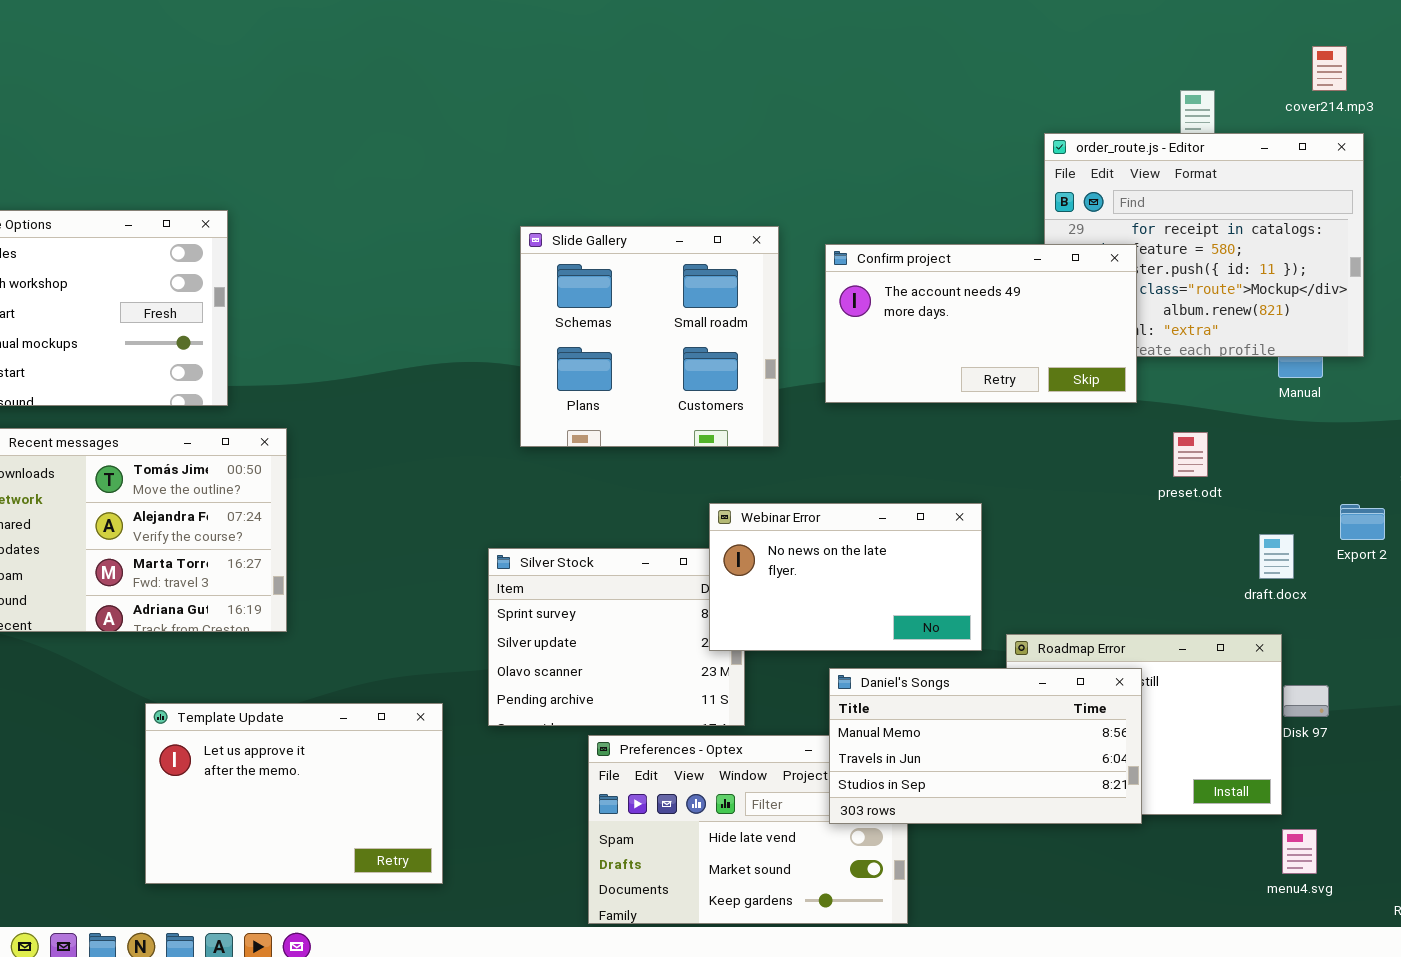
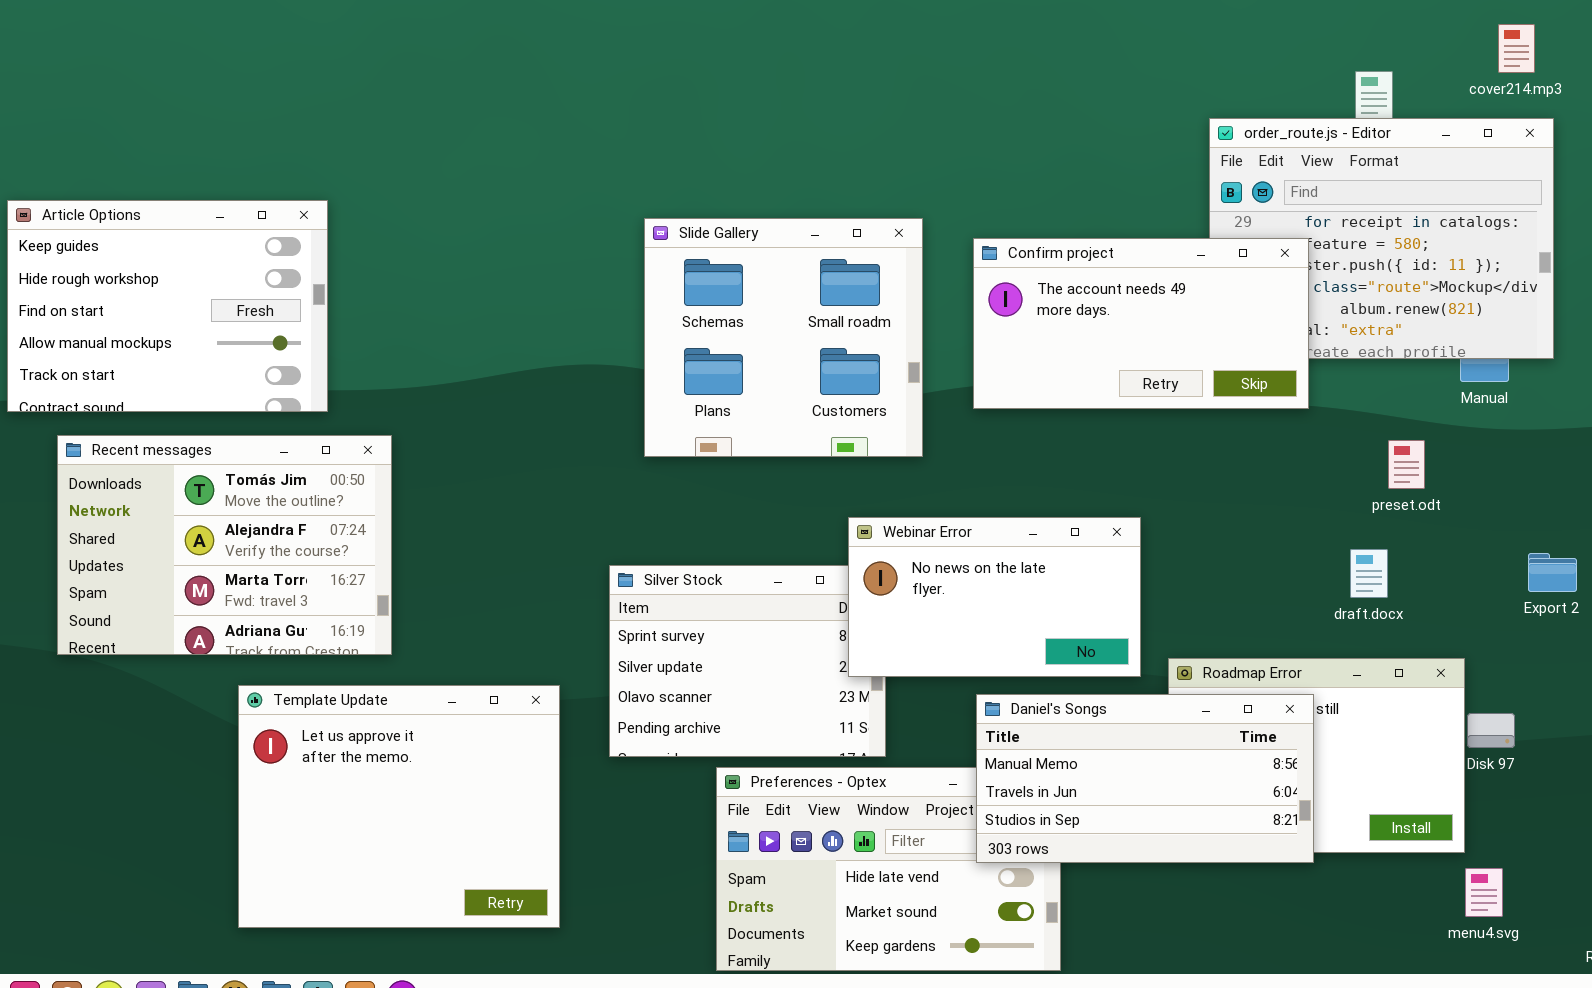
preset.odt: [1173,432,1208,477] -> [1388,440,1425,489], moved
Export 2: [1340,504,1385,540] -> [1528,553,1577,592], moved
draft.docx: [1259,534,1294,579] -> [1350,549,1388,598], moved
Template Update: [145,703,443,884] -> [238,685,560,928], resized

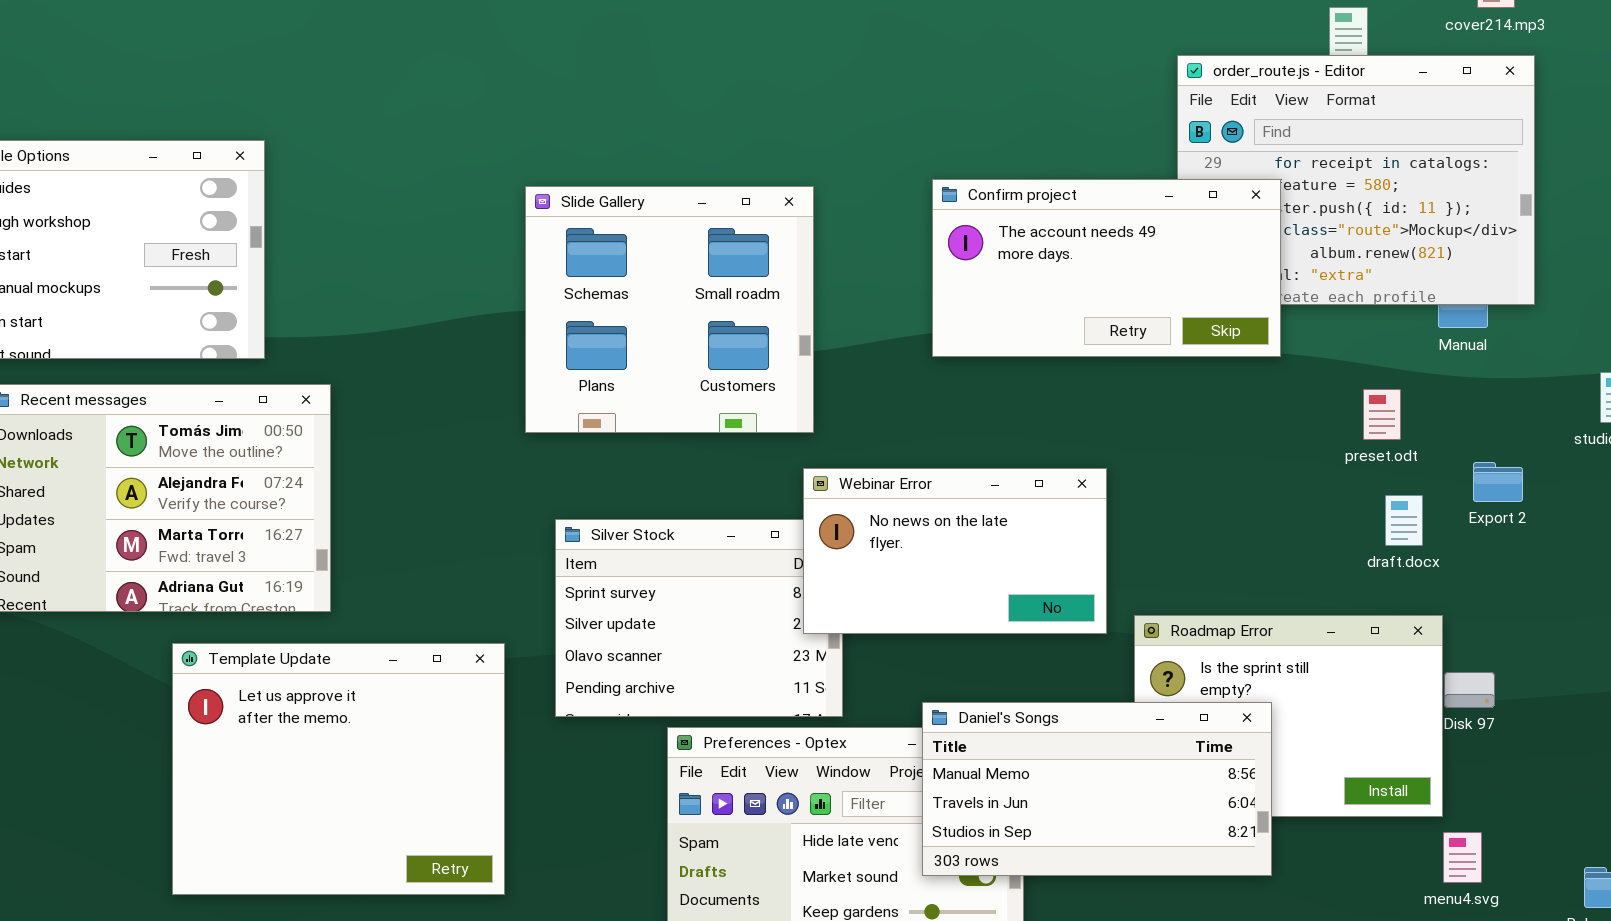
Slide Gallery: [644,218,923,457] -> [525,186,814,433], moved
draft.docx: [1350,549,1388,598] -> [1385,495,1423,546], moved
Export 2: [1528,553,1577,592] -> [1473,462,1523,502], moved
Daniel's Songs: [976,694,1314,863] -> [922,702,1272,876], moved

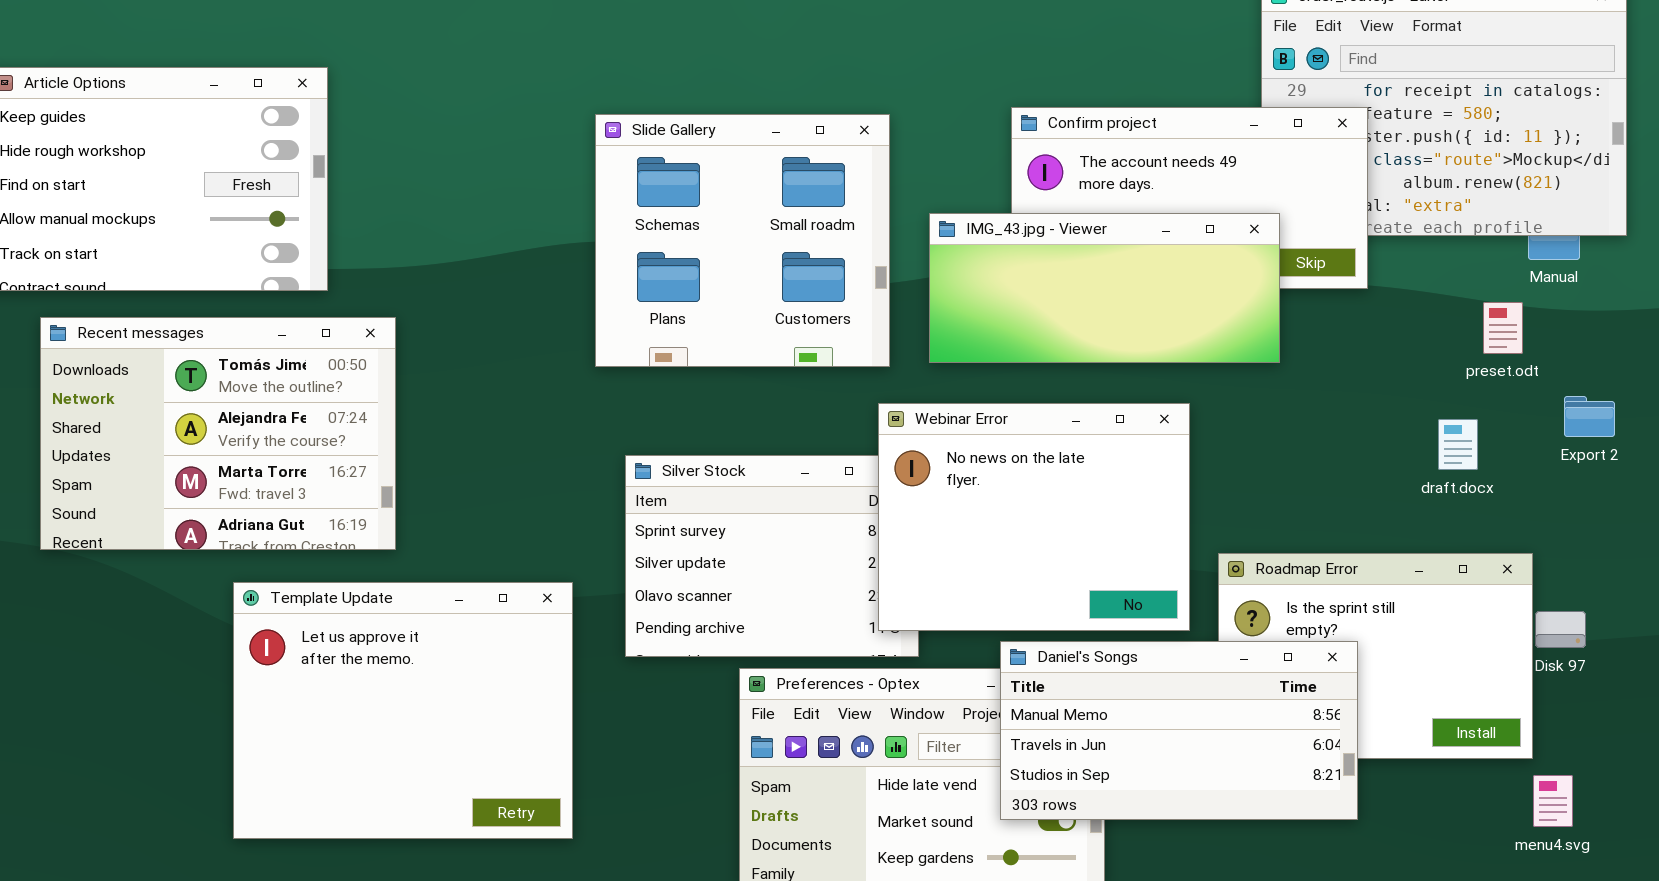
IMG_43.jpg - Viewer: none -> [929,213,1280,363], opened
preset.odt: [1363,389,1401,440] -> [1483,302,1523,354], moved
Webinar Error: [803,468,1107,634] -> [878,403,1190,631], resized
draft.docx: [1385,495,1423,546] -> [1438,419,1478,470], moved

